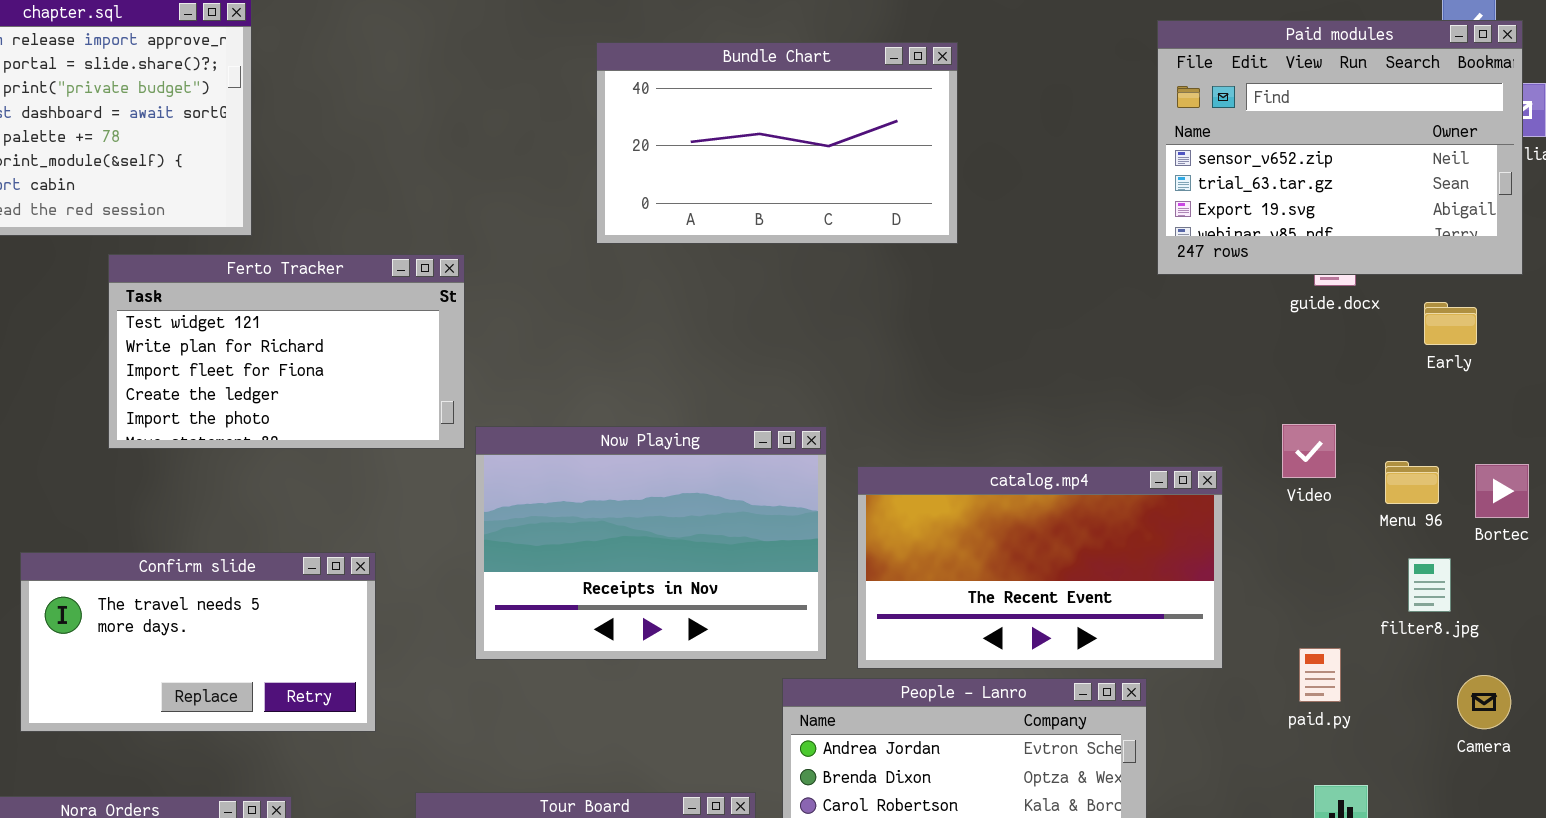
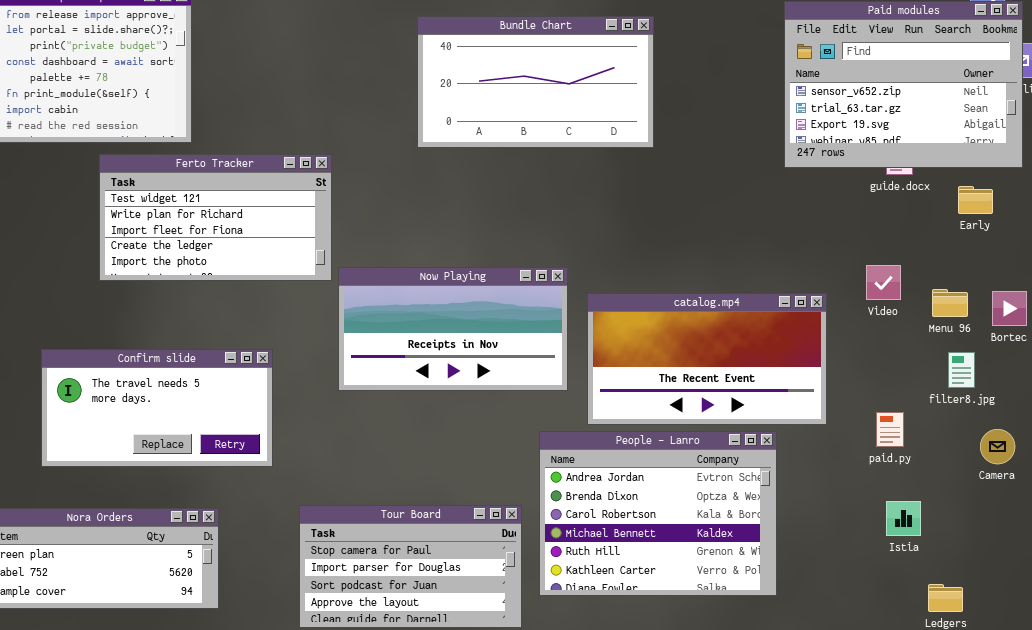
Now Playing: [475,426,827,660] -> [338,267,568,391], resized

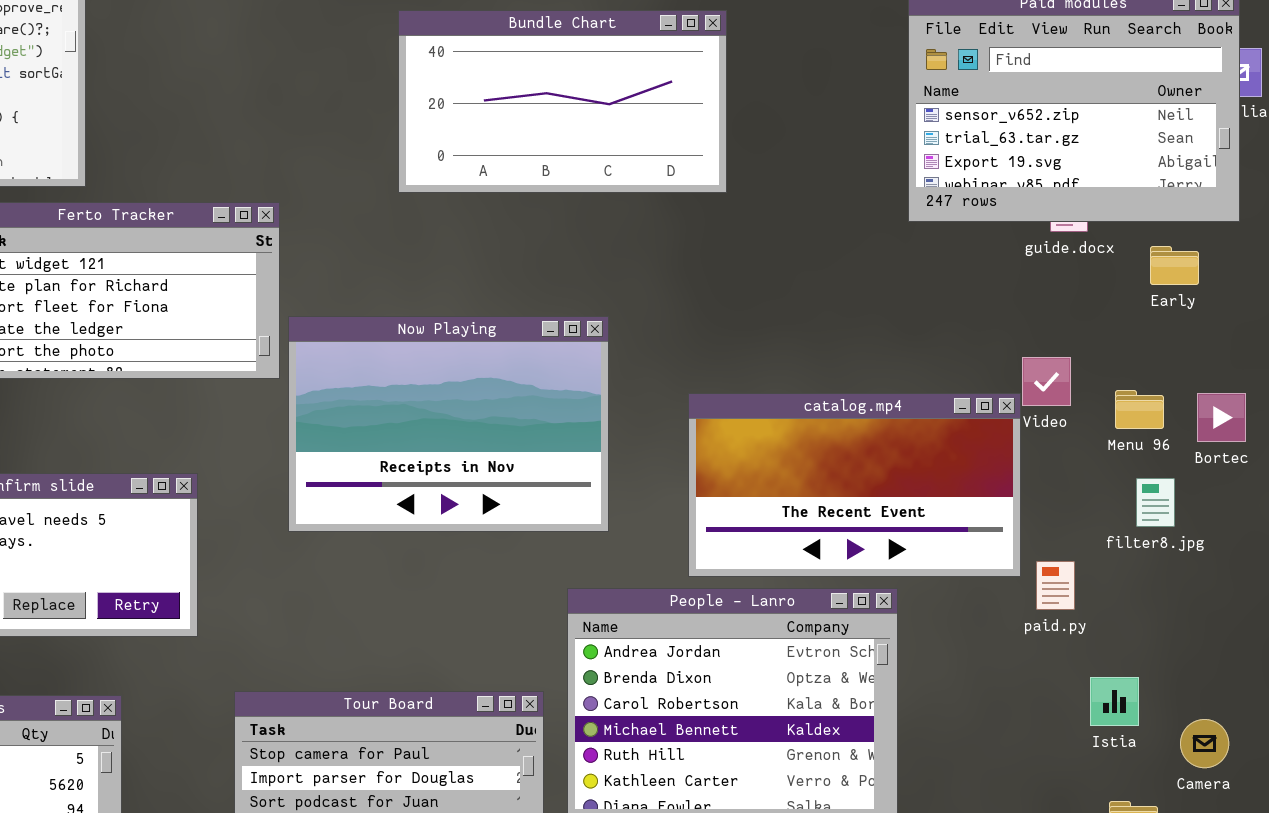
Now Playing: [338,267,568,391] -> [288,316,609,532], resized
catalog.mp4: [587,293,827,425] -> [688,393,1021,577], moved
Camera: [980,429,1015,464] -> [1180,719,1229,768], moved
Istia: [886,501,921,536] -> [1090,677,1139,726], moved

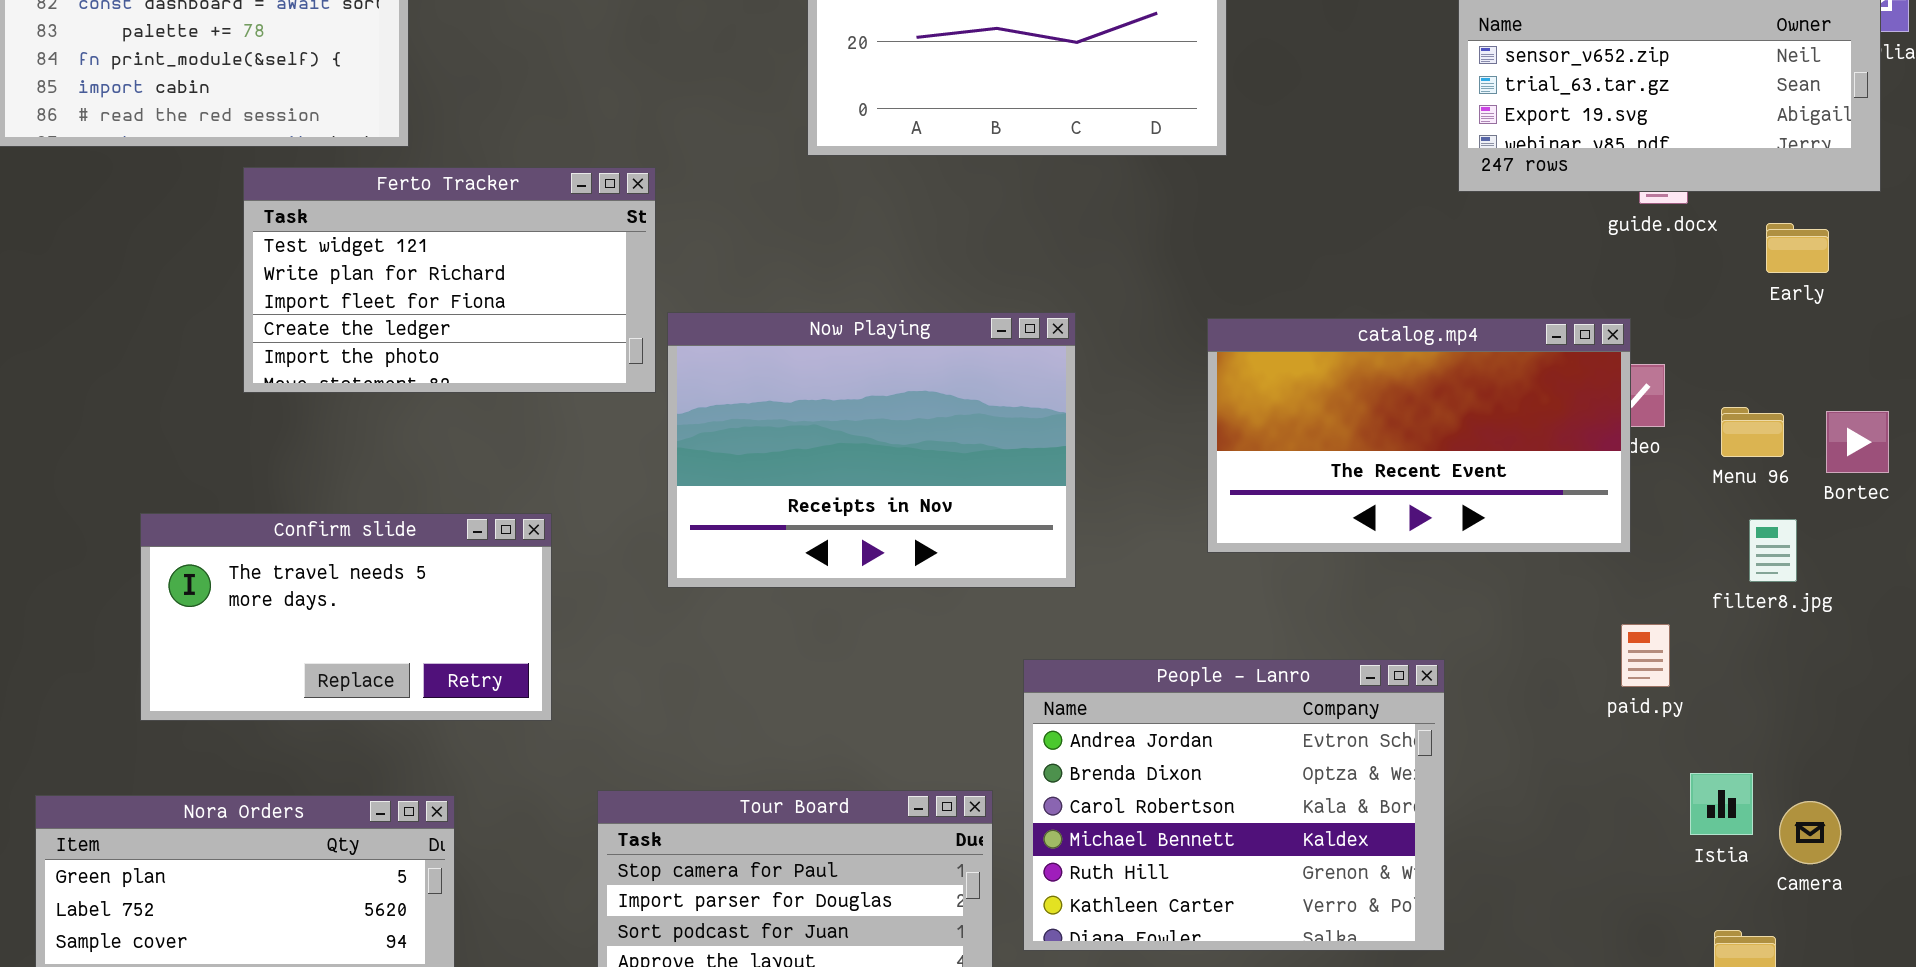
catalog.mp4: [688,393,1021,577] -> [1207,318,1631,553], moved
Camera: [1180,719,1229,768] -> [1779,801,1841,864], moved

